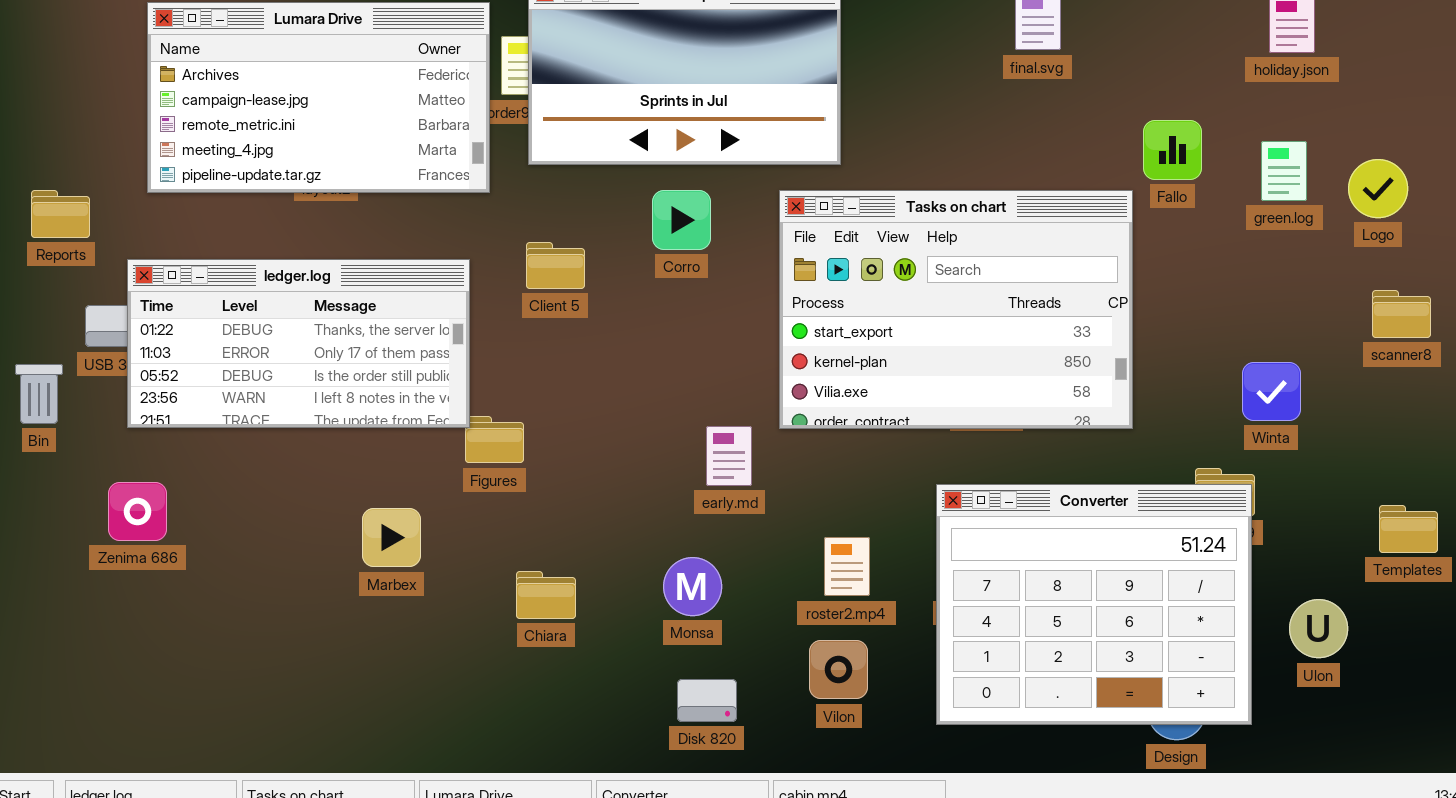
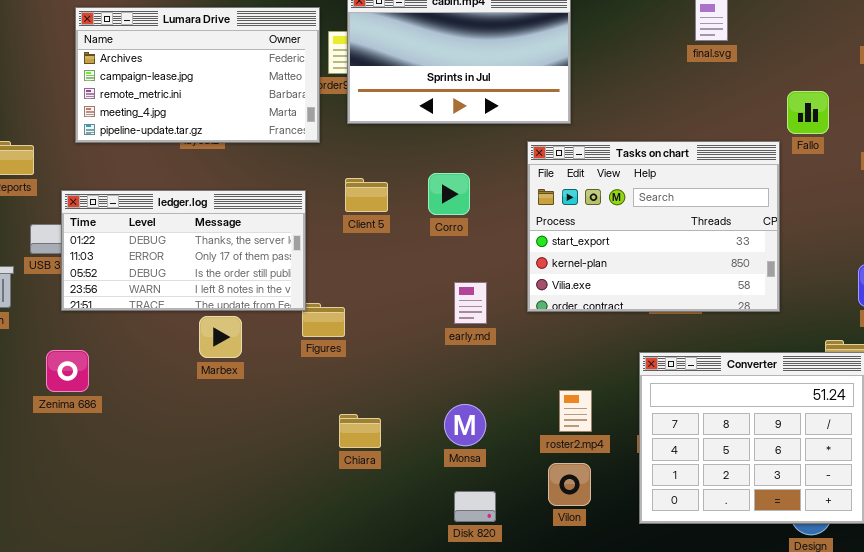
Corro: [652,190,711,250] -> [428,173,470,215], moved
early.md: [706,426,752,486] -> [454,282,487,324], moved
Marbex: [362,508,421,567] -> [199,316,242,358], moved

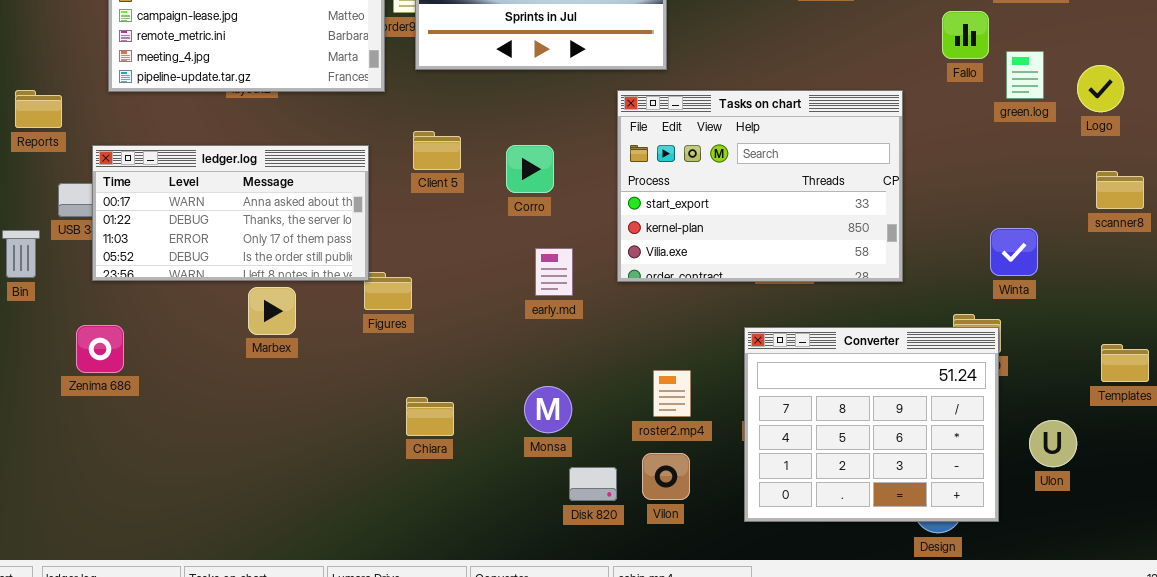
Fallo: [787,91,829,134] -> [942,11,989,59], moved
Corro: [428,173,470,215] -> [506,145,554,193], moved
ledger.log: [61,190,306,311] -> [92,145,369,281], scrolled up 1 row
Disk 820: [454,491,496,522] -> [569,467,617,501], moved

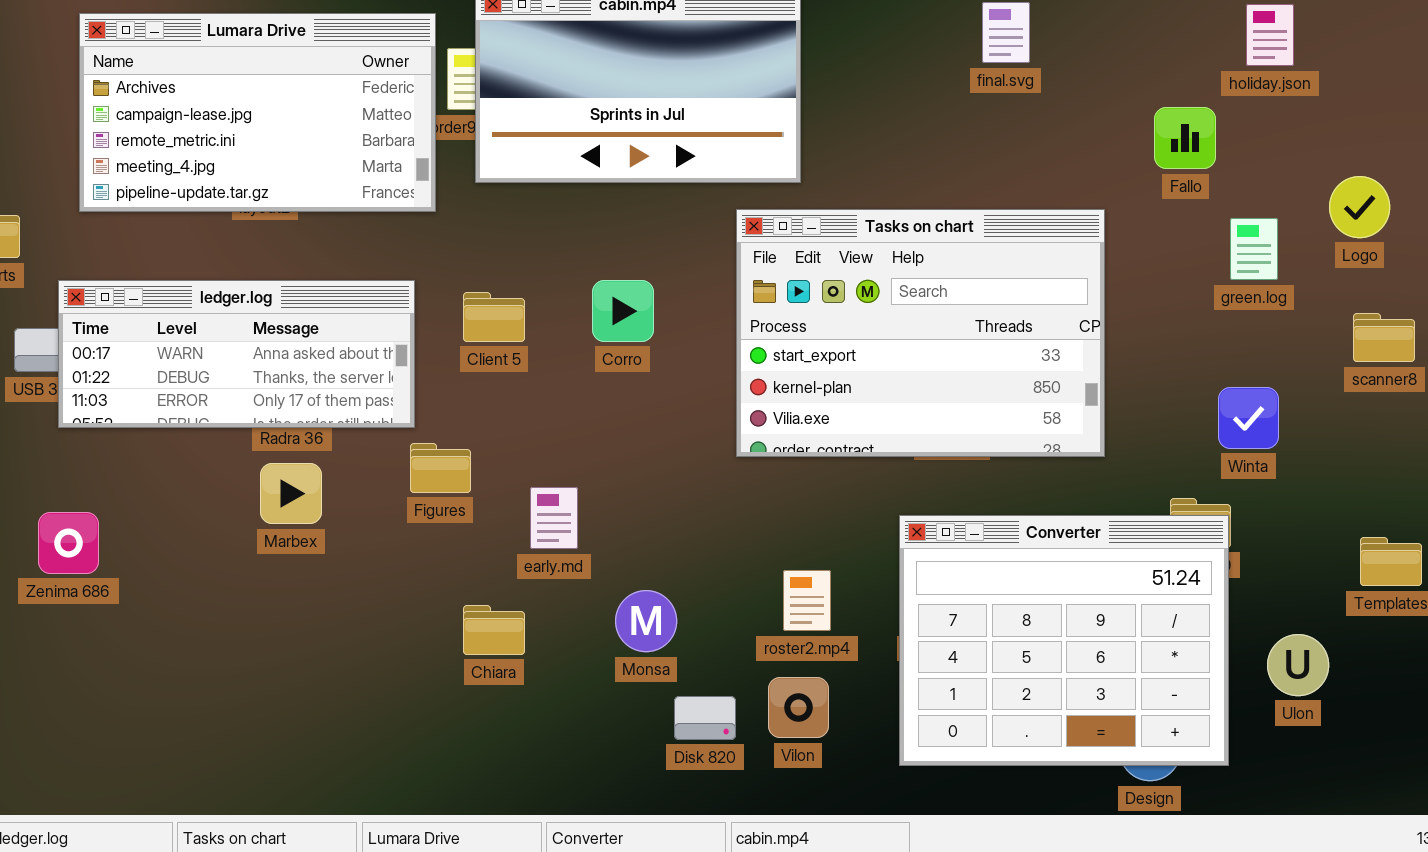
green.log: [1006,51,1044,99] -> [1230,218,1278,280], moved
Client 5: [413,131,461,170] -> [463,292,525,342], moved
ledger.log: [92,145,369,281] -> [58,280,415,428], resized
early.md: [535,248,573,296] -> [530,487,578,549], moved

